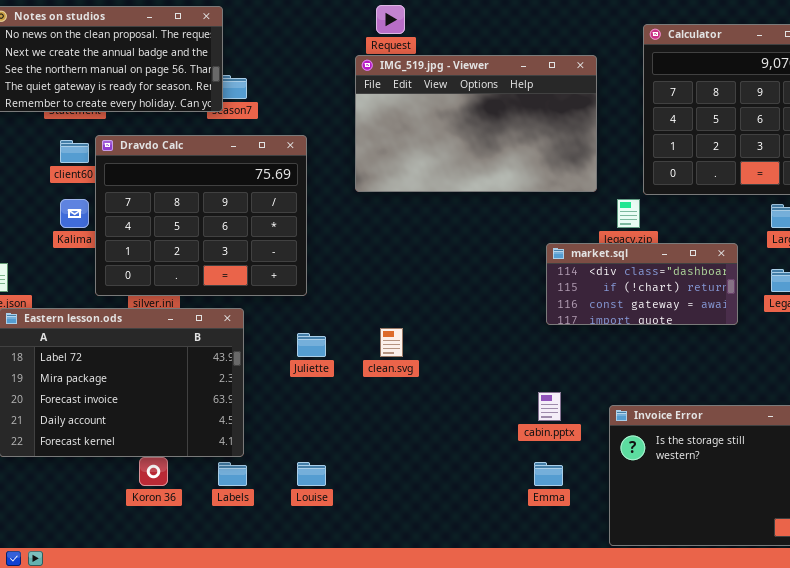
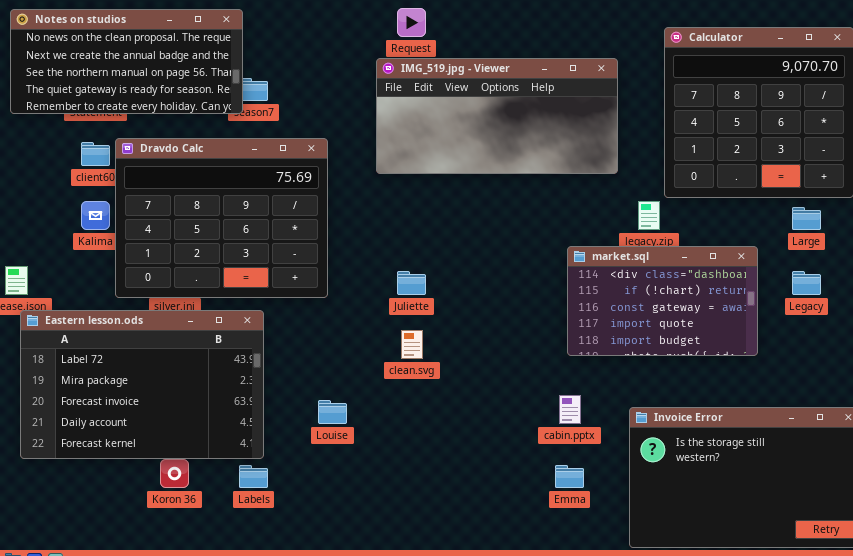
IMG_519.jpg - Viewer: [355,55,597,192] -> [376,58,618,174], resized
market.sql: [546,243,738,325] -> [567,246,758,356], resized
Juliette: [297,333,326,357] -> [397,271,426,295], moved
Louise: [297,462,326,486] -> [318,400,347,424], moved

